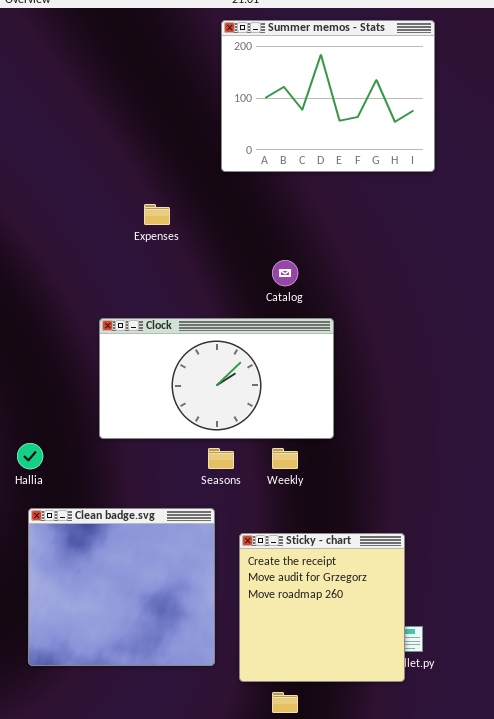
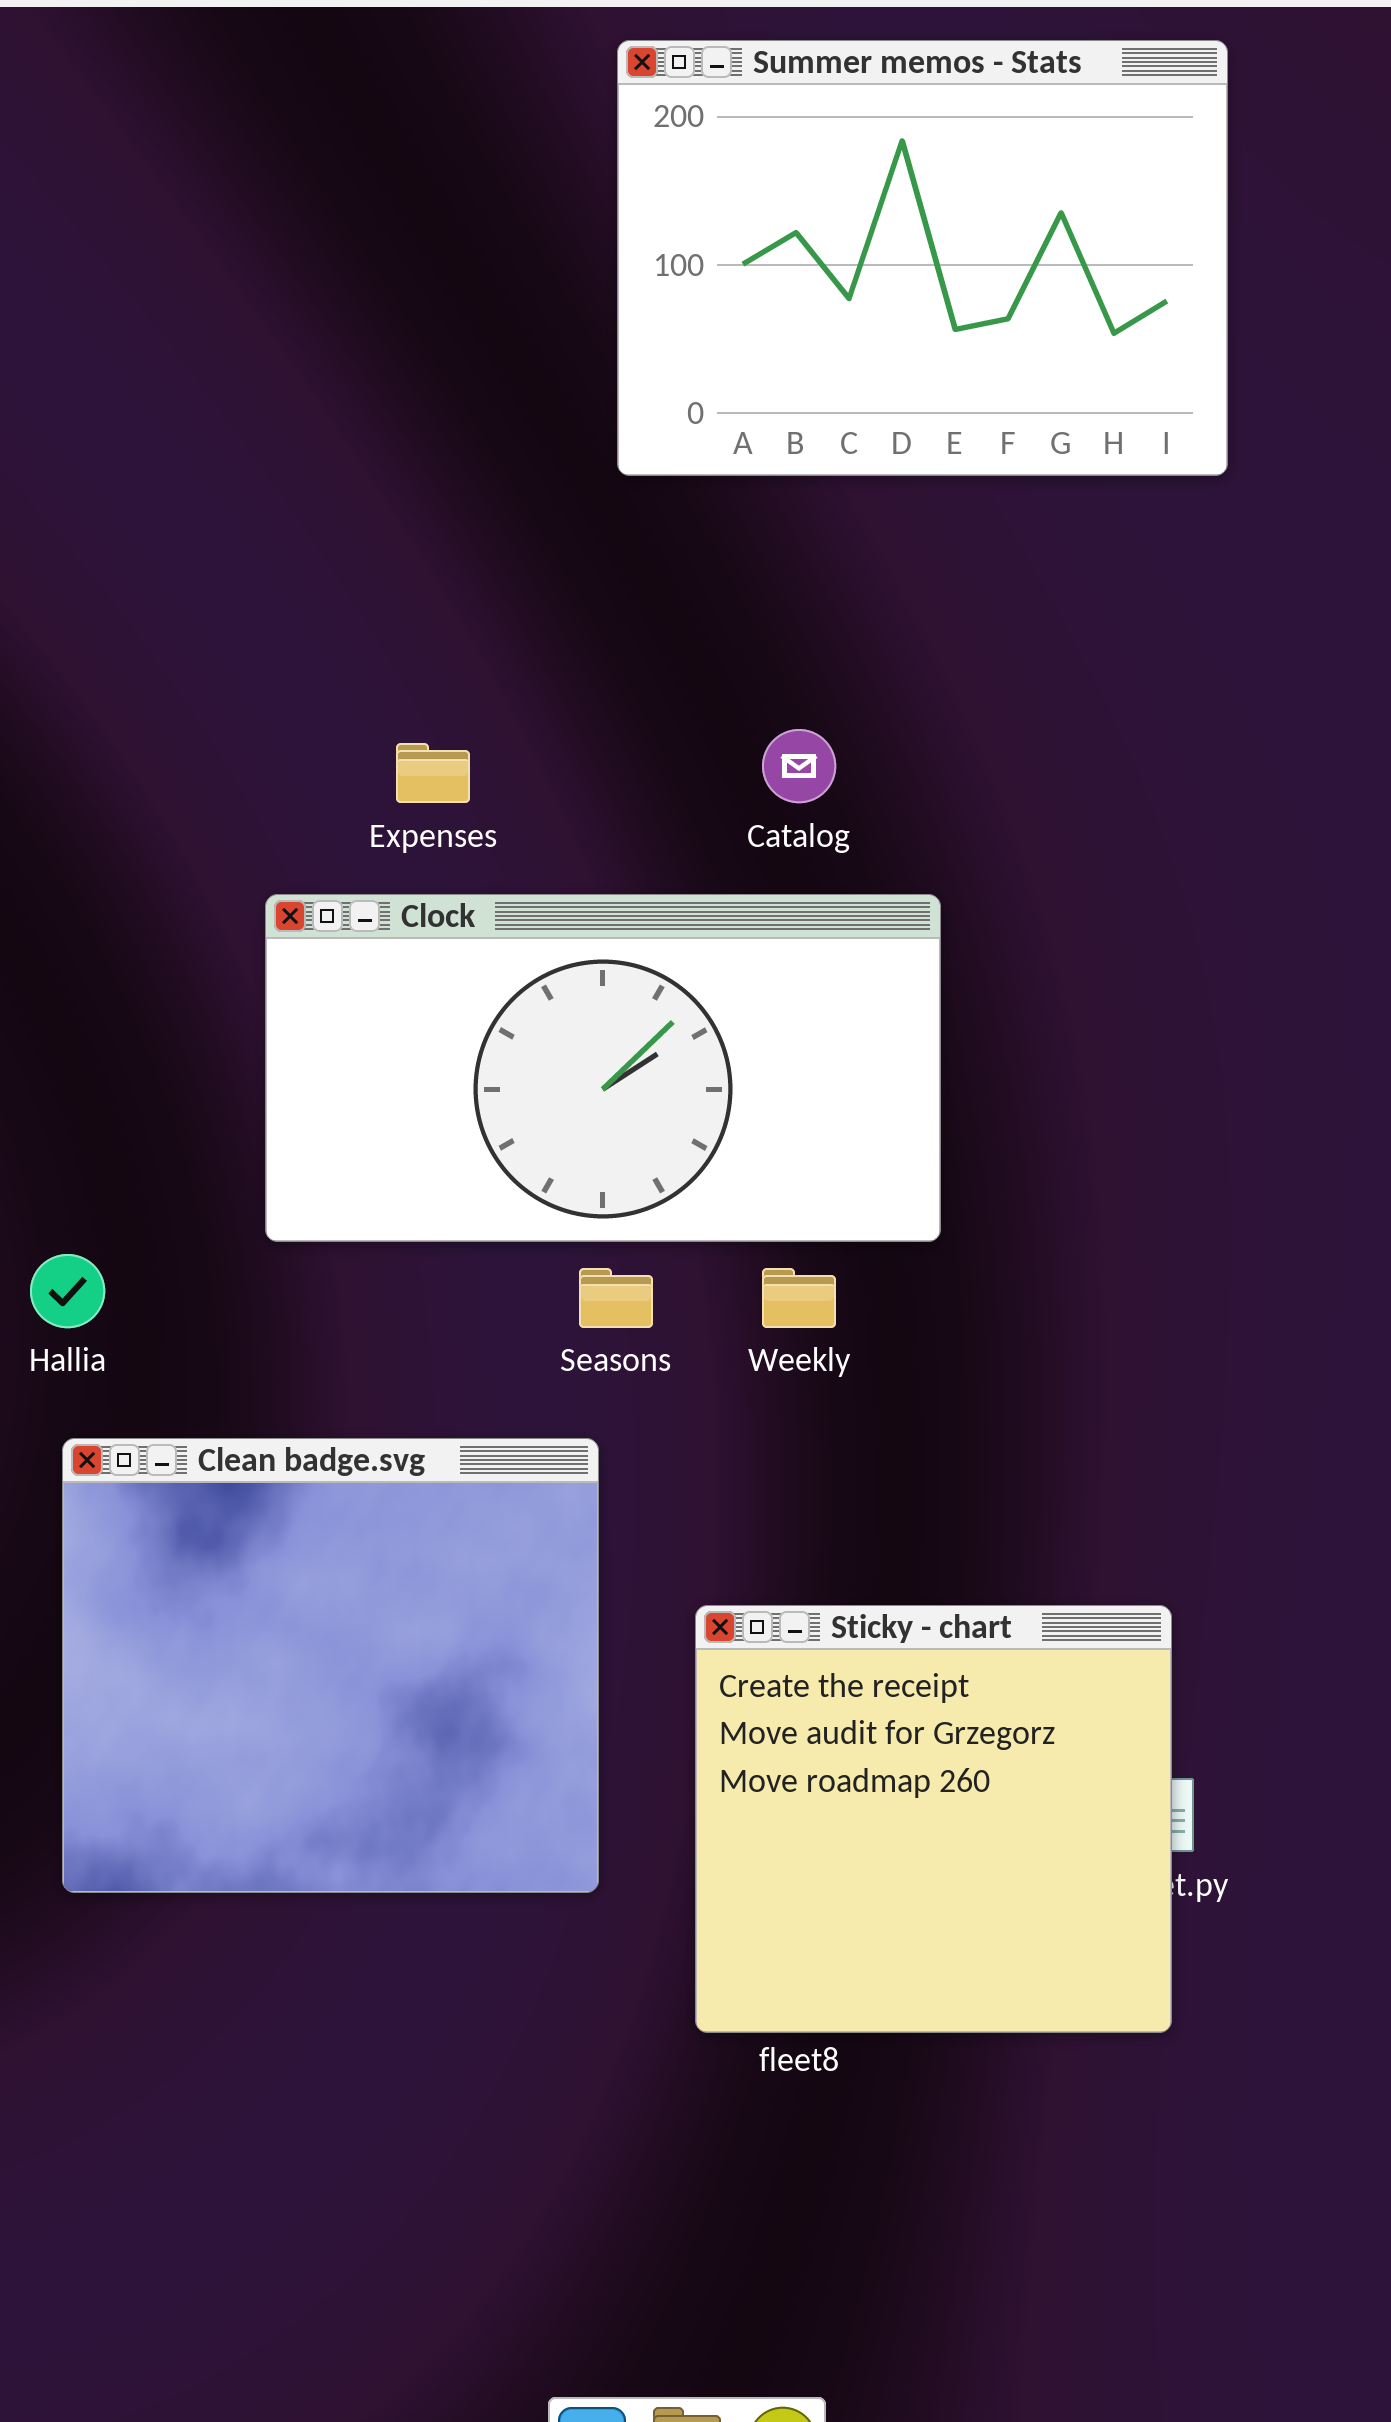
Expenses: [144,204,170,225] -> [396,743,470,803], moved
Sticky - chart: [239,533,405,682] -> [695,1605,1172,2033], moved

